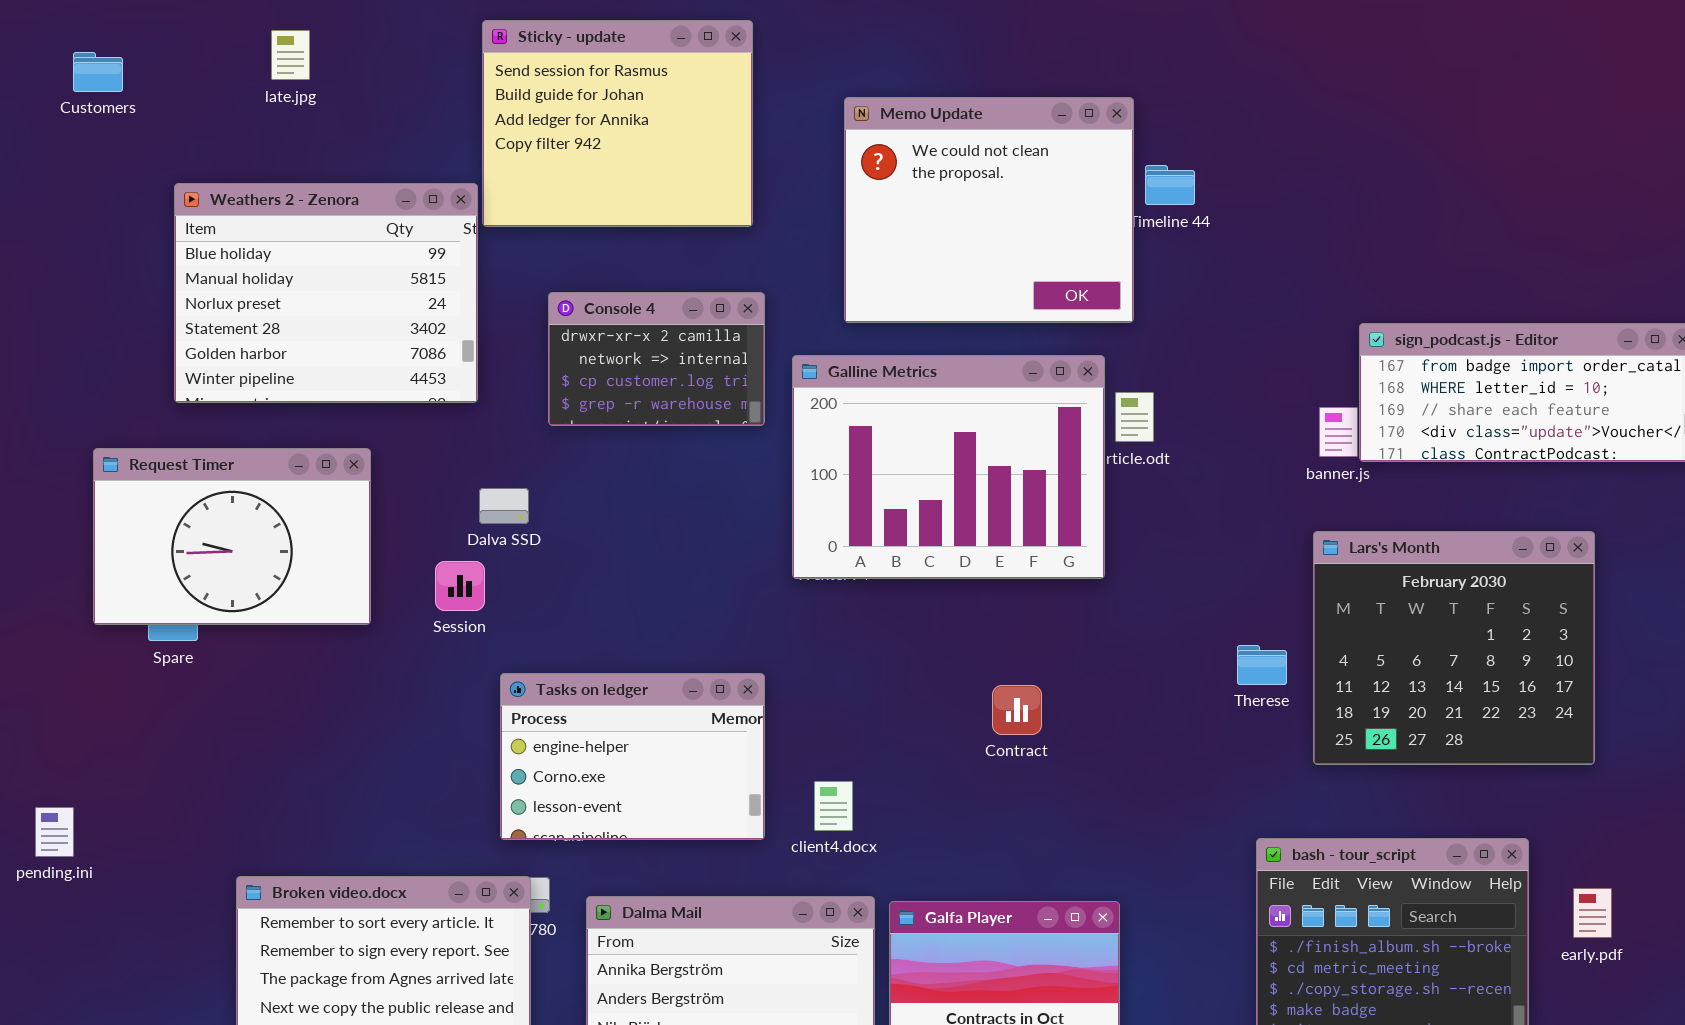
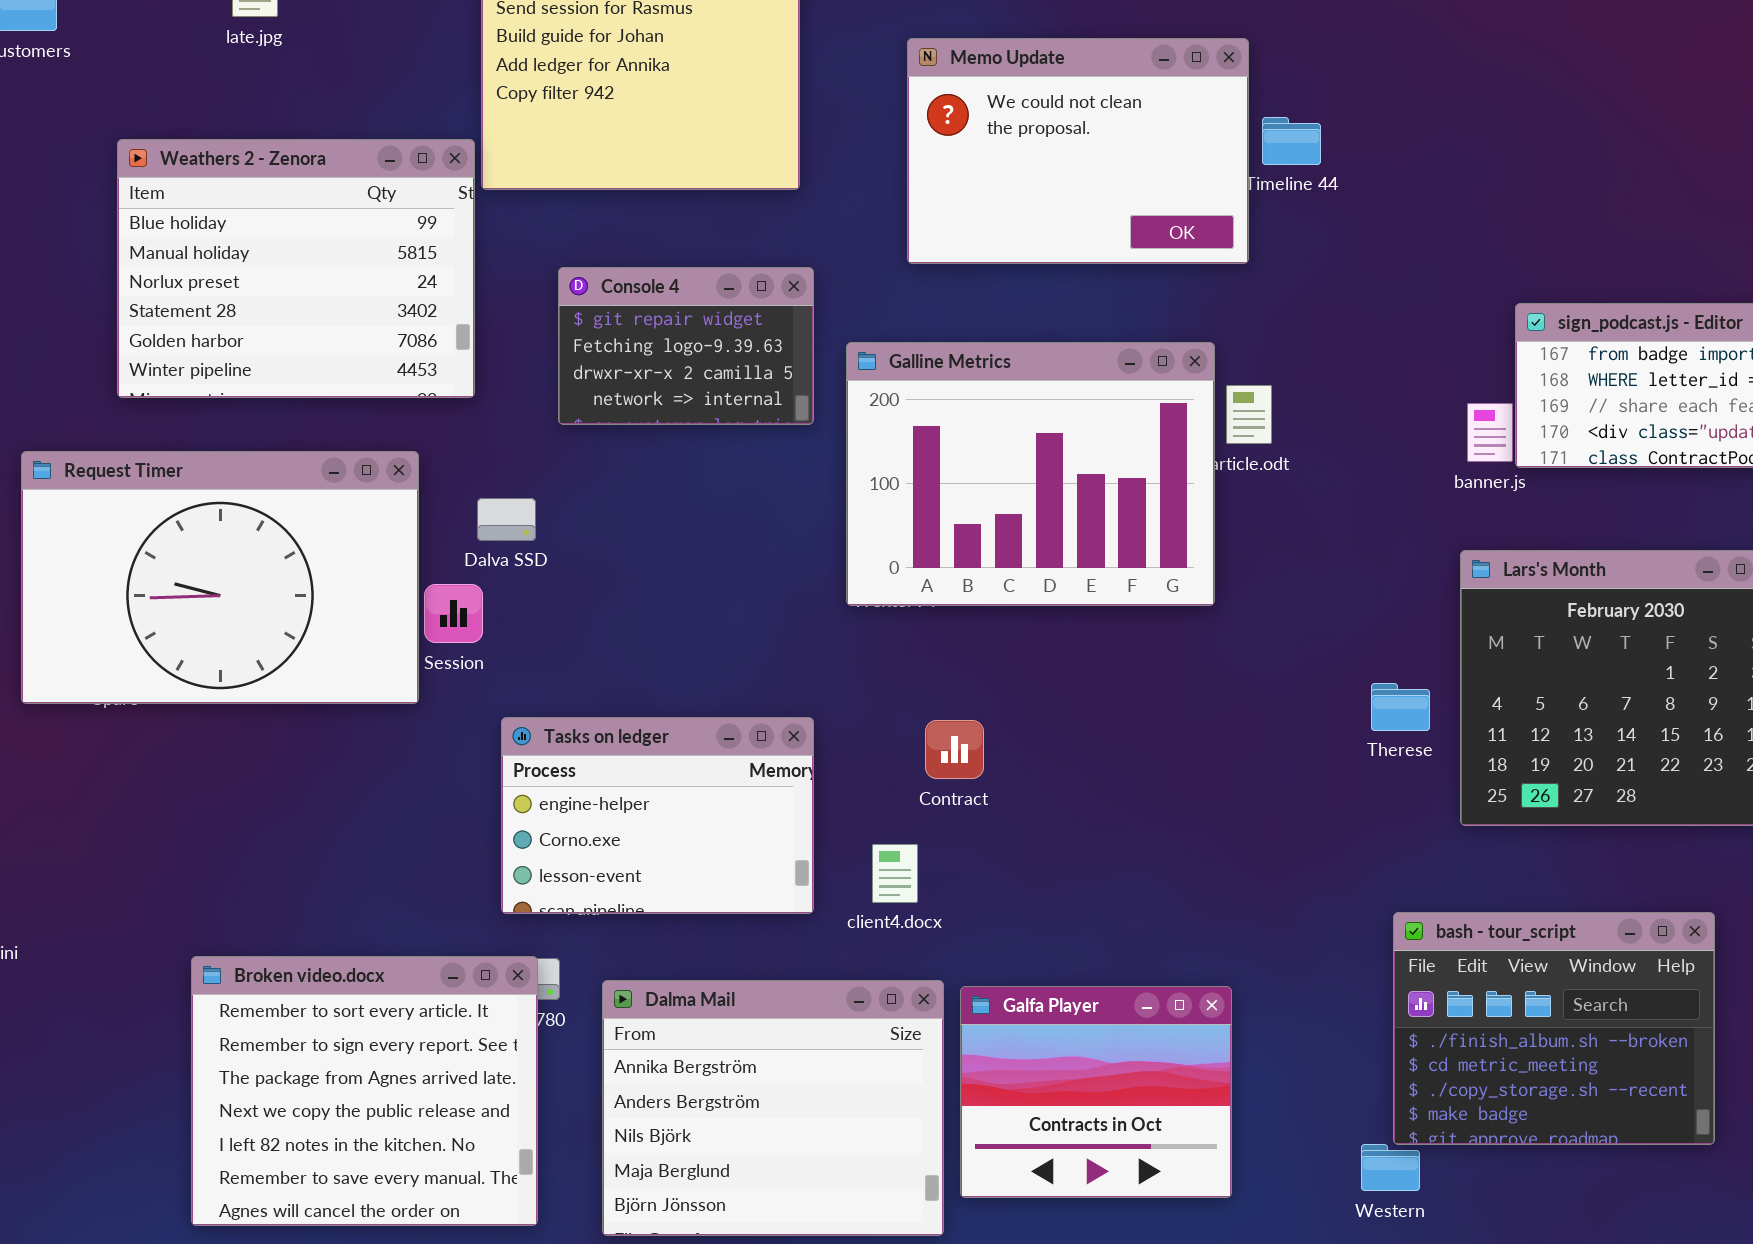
Memo Update: [844,97,1134,323] -> [907,38,1249,264], resized
Console 4: [548,292,765,426] -> [558,267,814,425], scrolled up 2 rows
Request Timer: [93,448,371,625] -> [21,451,419,704], resized
Contract: [992,685,1042,735] -> [925,720,984,779], moved

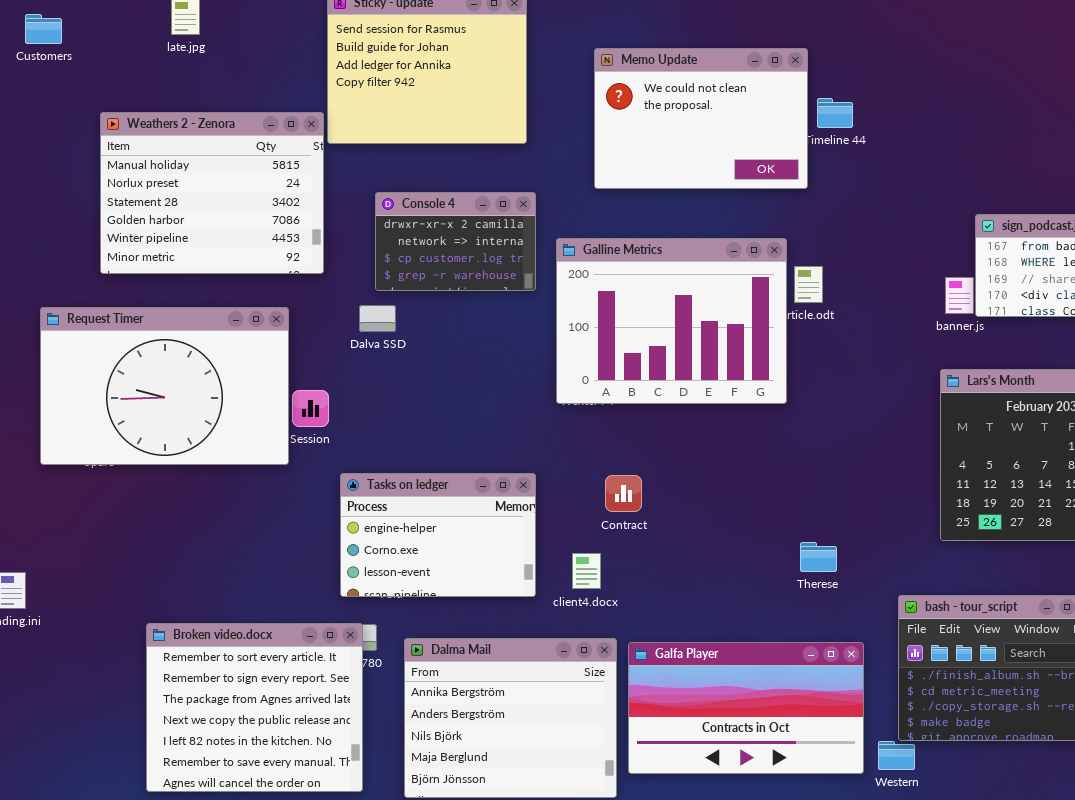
Weathers 2 - Zenora: [117,139,475,398] -> [100,112,324,274], scrolled down 1 row
Console 4: [558,267,814,425] -> [375,192,536,291], scrolled down 2 rows
Dalva SSD: [477,498,536,541] -> [359,305,396,332], moved
Therese: [1371,683,1430,731] -> [800,542,837,572], moved
Galfa Player: [960,986,1232,1198] -> [628,642,864,774], resized

